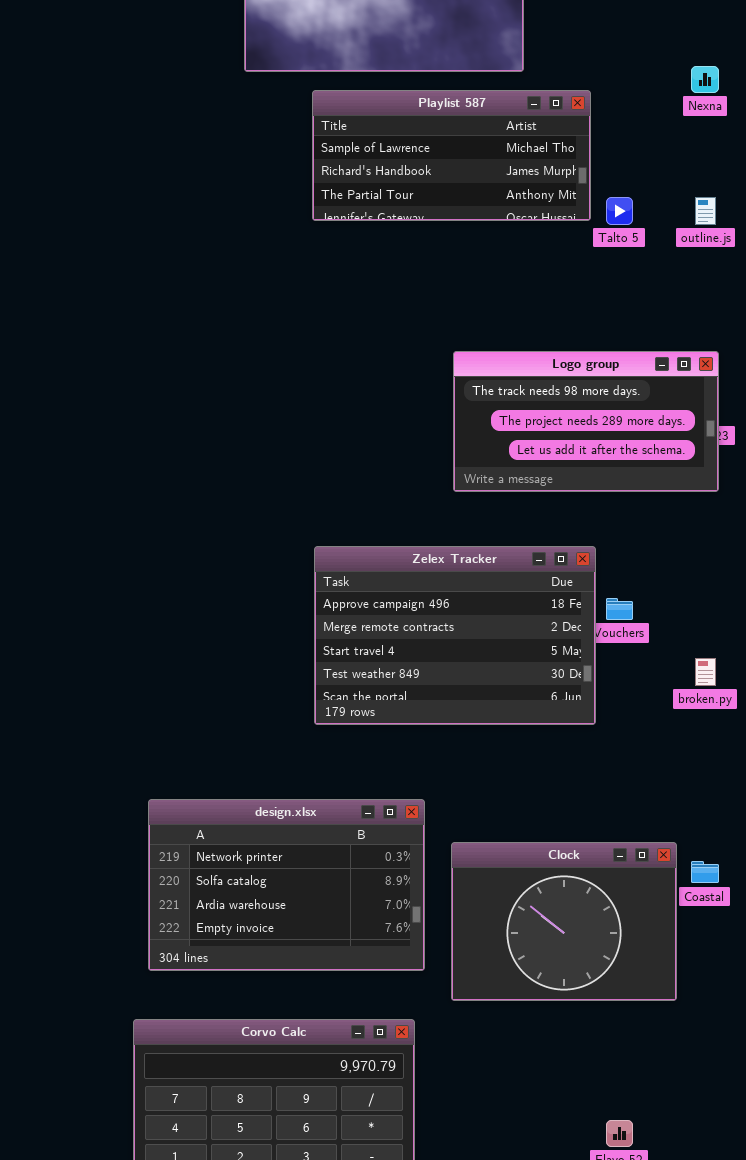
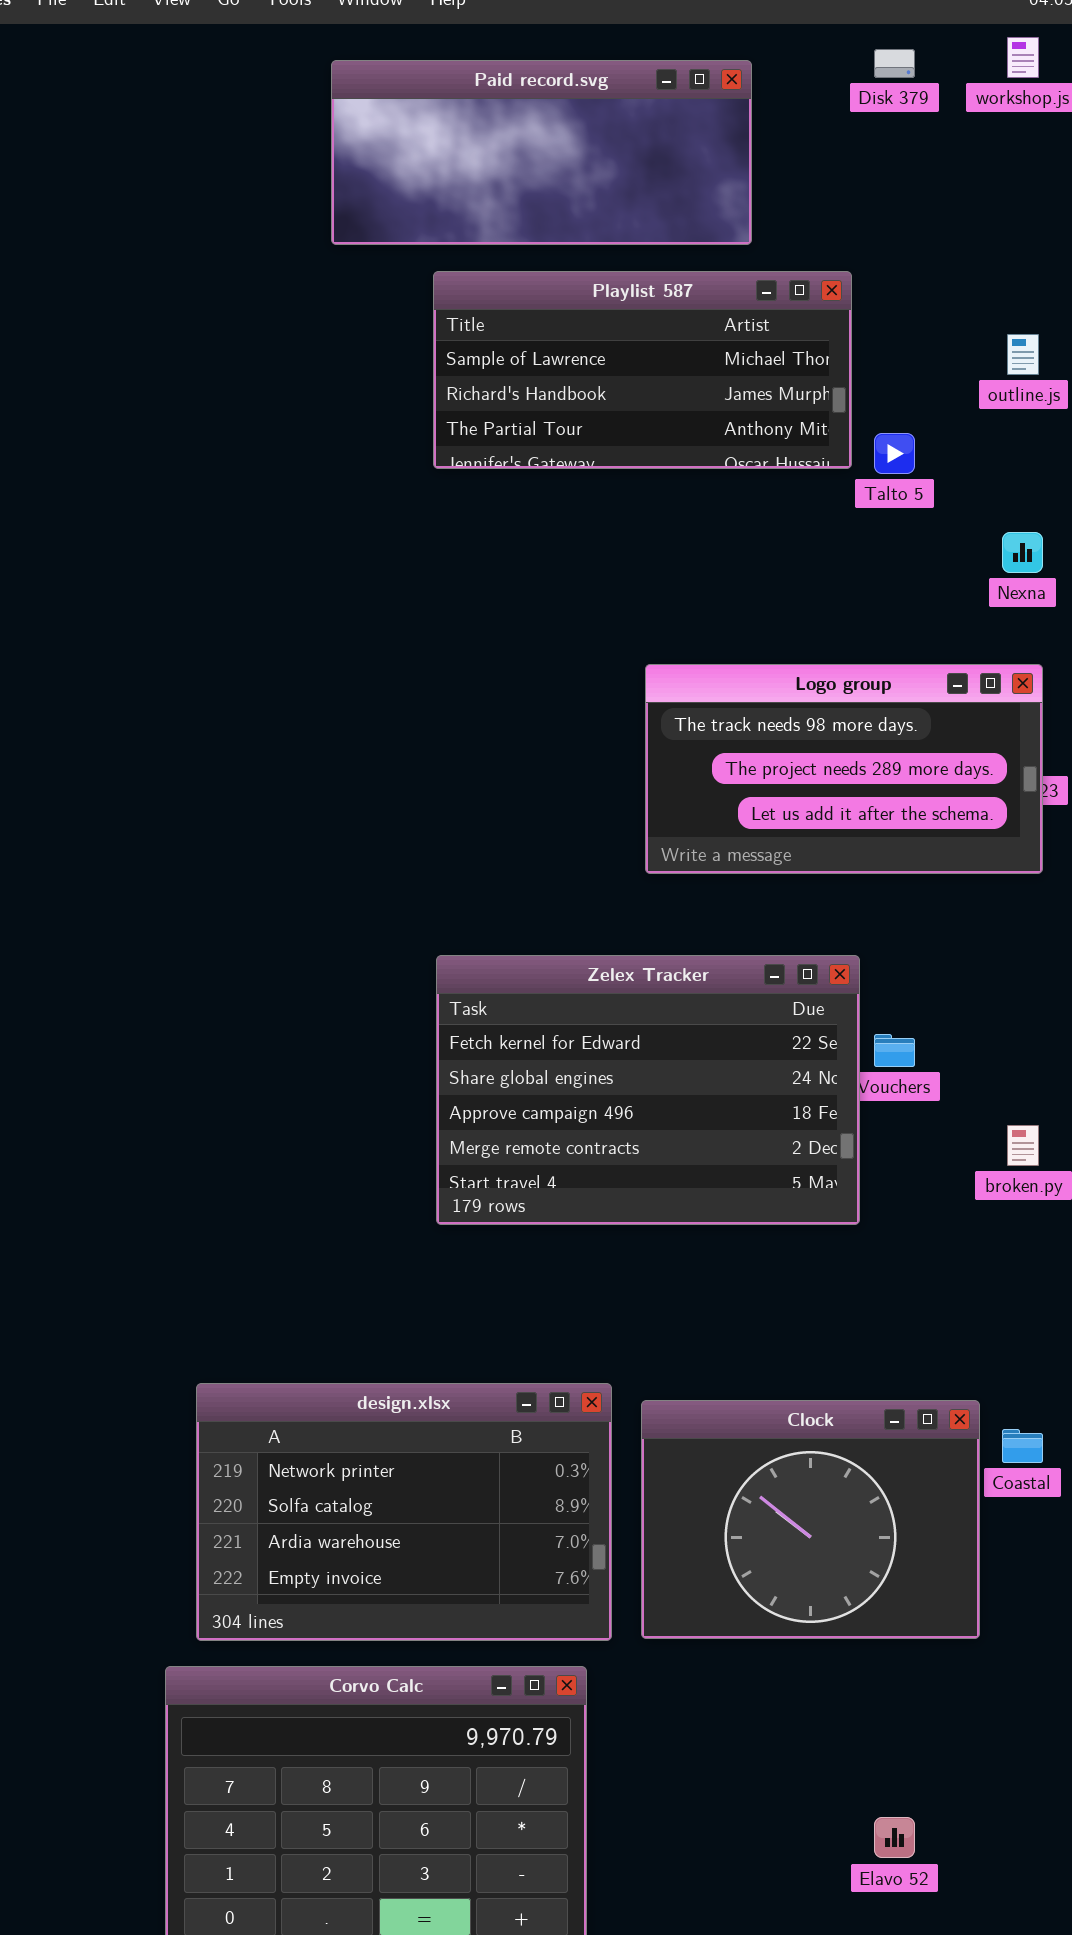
Nexna: [691,66,719,93] -> [1002,532,1043,573], moved
outline.js: [695,197,716,225] -> [1007,334,1039,375], moved
Zelex Tracker: [314,546,596,725] -> [436,955,860,1225], scrolled up 2 rows
design.xlsx: [148,799,425,971] -> [196,1383,612,1641], moved

